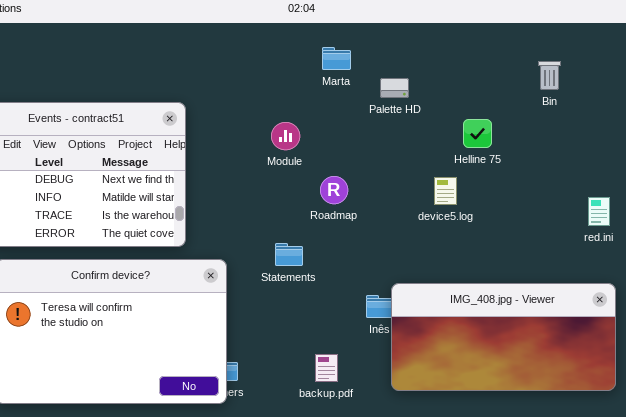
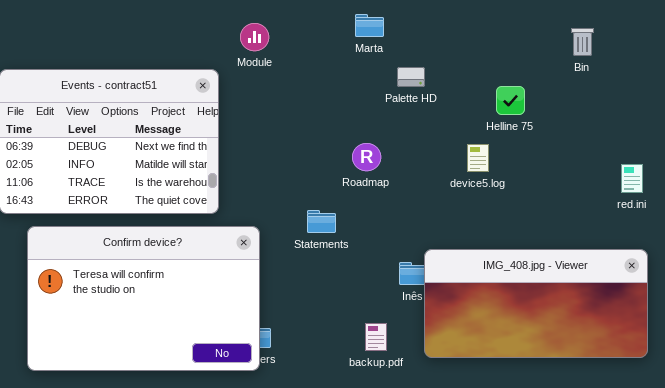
Palette HD: [380,78,409,98] -> [397,67,425,87], moved
Module: [271,122,300,150] -> [240,23,269,51], moved
backup.pdf: [315,354,338,382] -> [365,323,387,351], moved

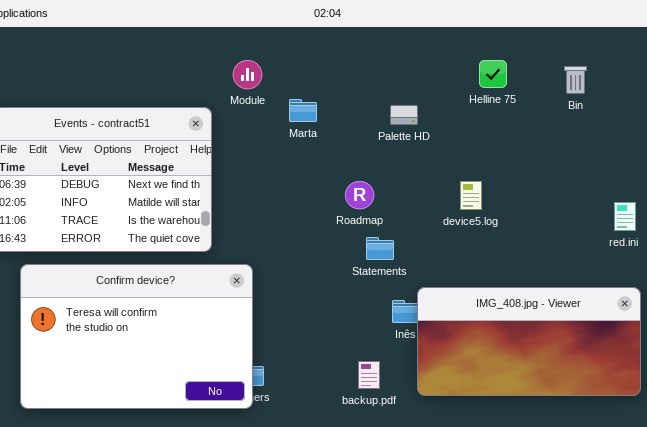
Marta: [355,14,384,37] -> [289,99,317,122], moved
Helline 75: [496,86,525,115] -> [479,60,507,88], moved
Statements: [307,210,336,233] -> [366,237,394,260], moved

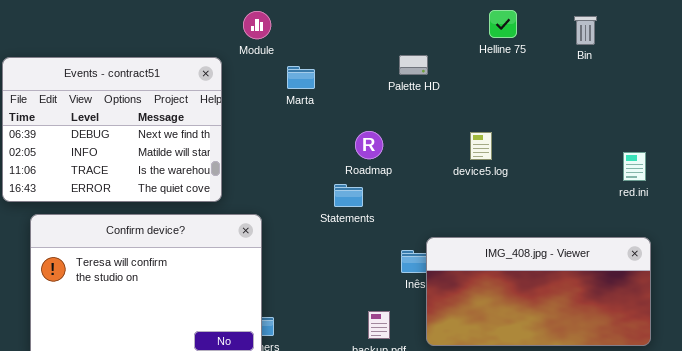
Marta: [289,99,317,122] -> [287,66,315,89], moved
Statements: [366,237,394,260] -> [334,184,363,207], moved

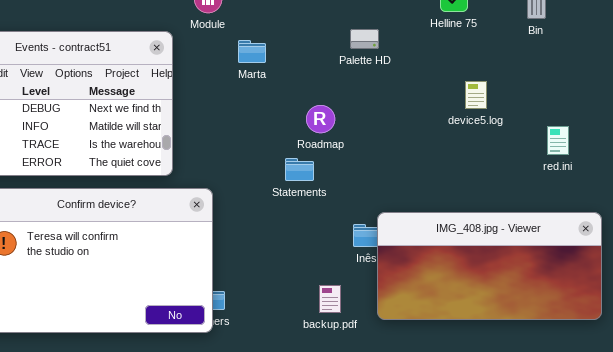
device5.log: [470,132,492,160] -> [465,81,487,109], moved
red.ini: [623,152,646,181] -> [547,126,569,155], moved

